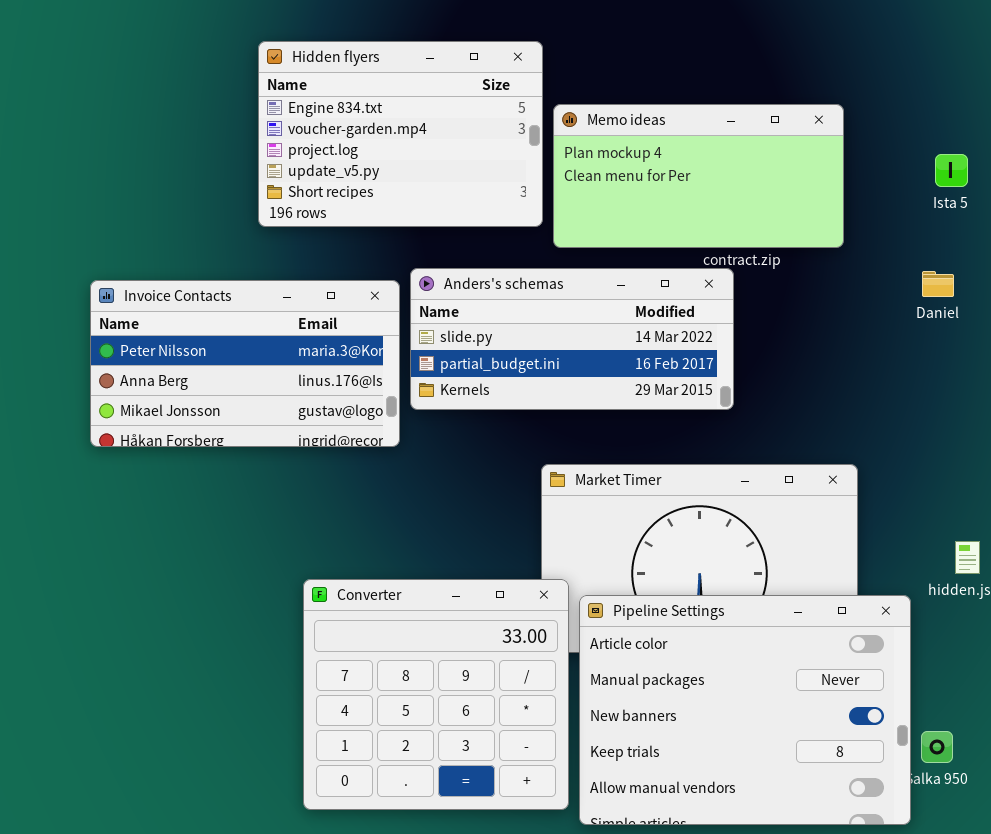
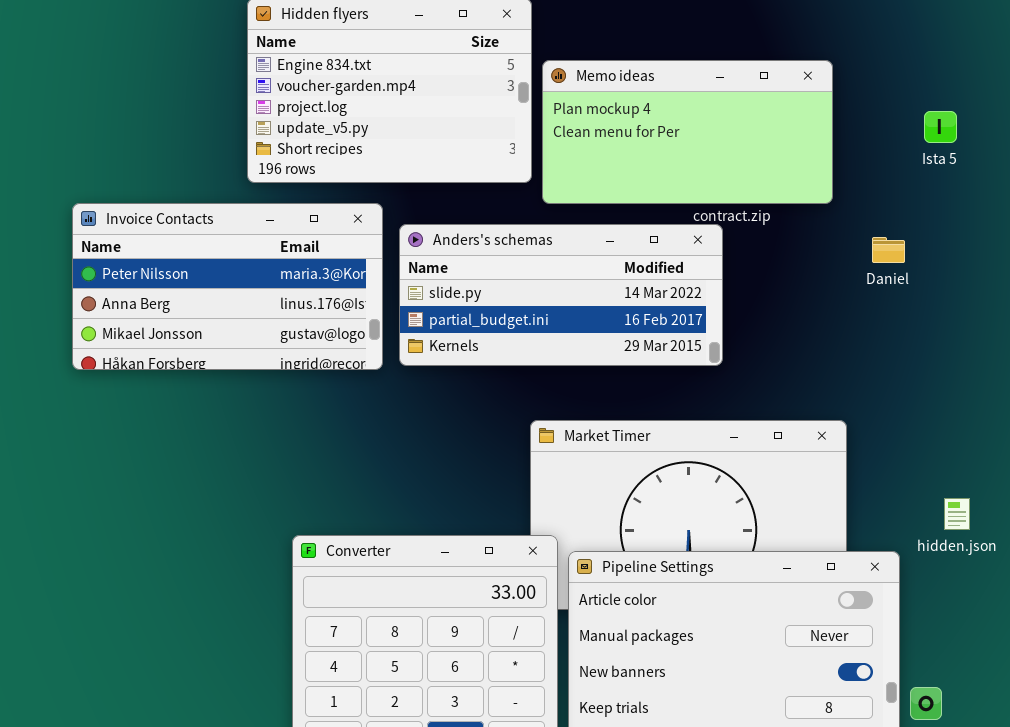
Daniel: [922,271,954,297] -> [872,237,905,263], moved
Invoice Contacts: [90,280,400,447] -> [72,203,383,370], moved

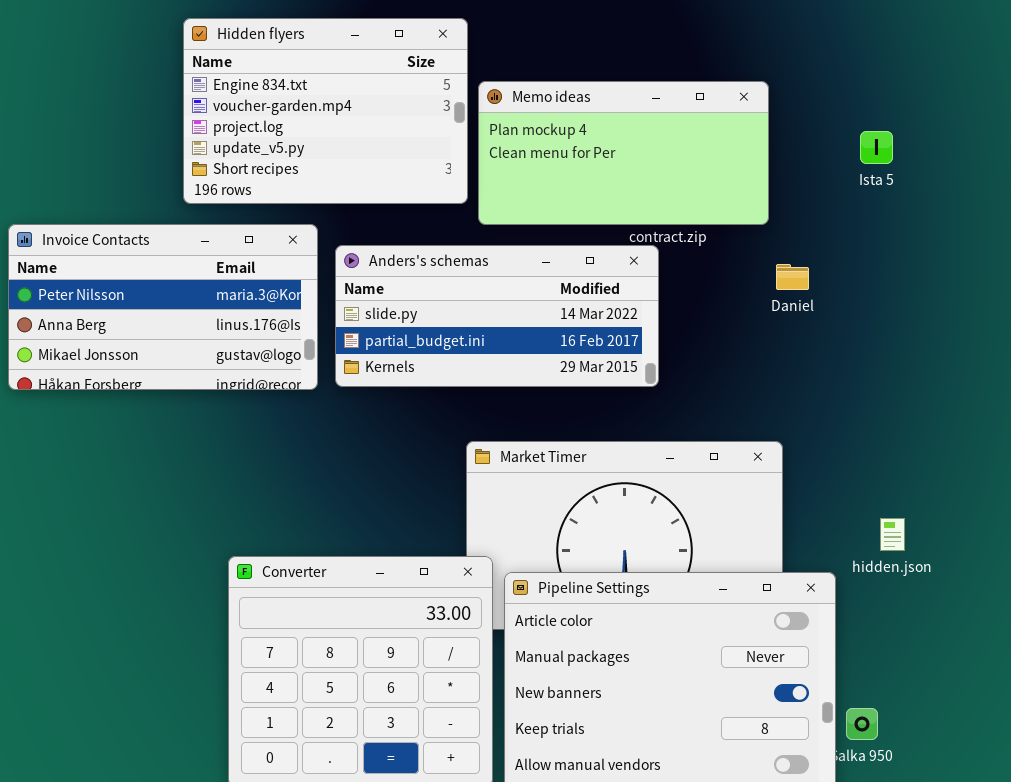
Daniel: [872,237,905,263] -> [776,264,809,290], moved

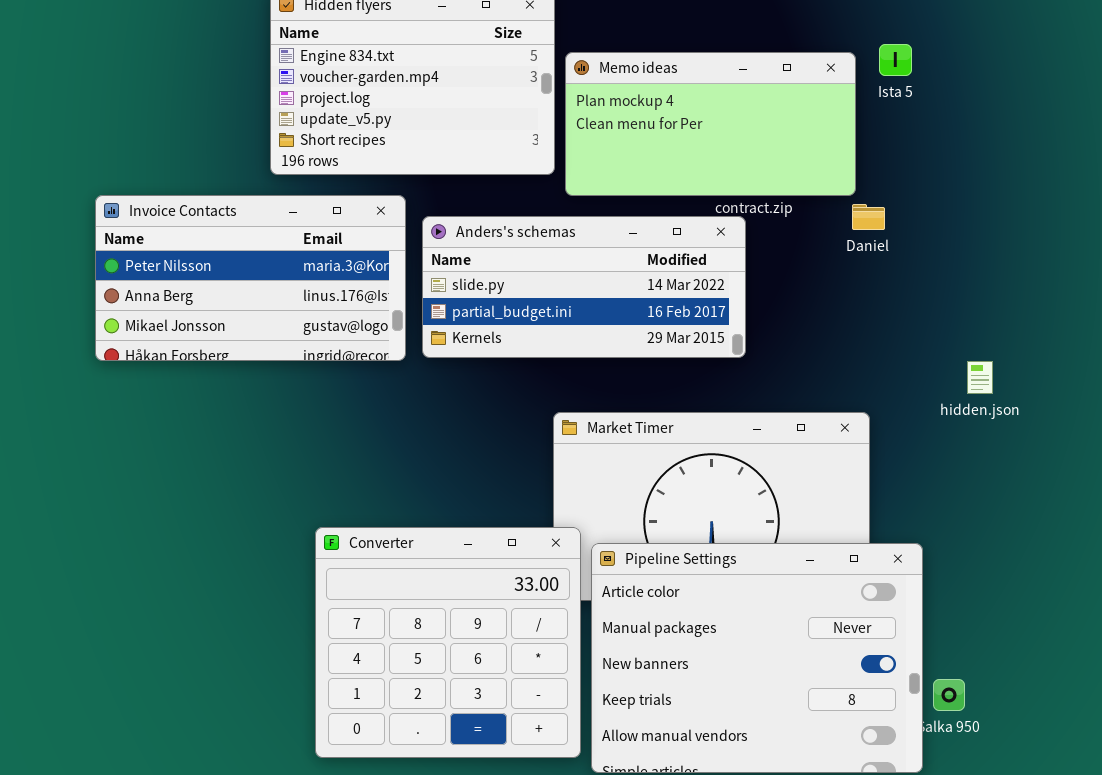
Ista 5: [860,131,893,164] -> [879,44,912,76], moved
Daniel: [776,264,809,290] -> [852,204,885,230], moved
hidden.json: [880,518,905,551] -> [967,361,993,394], moved

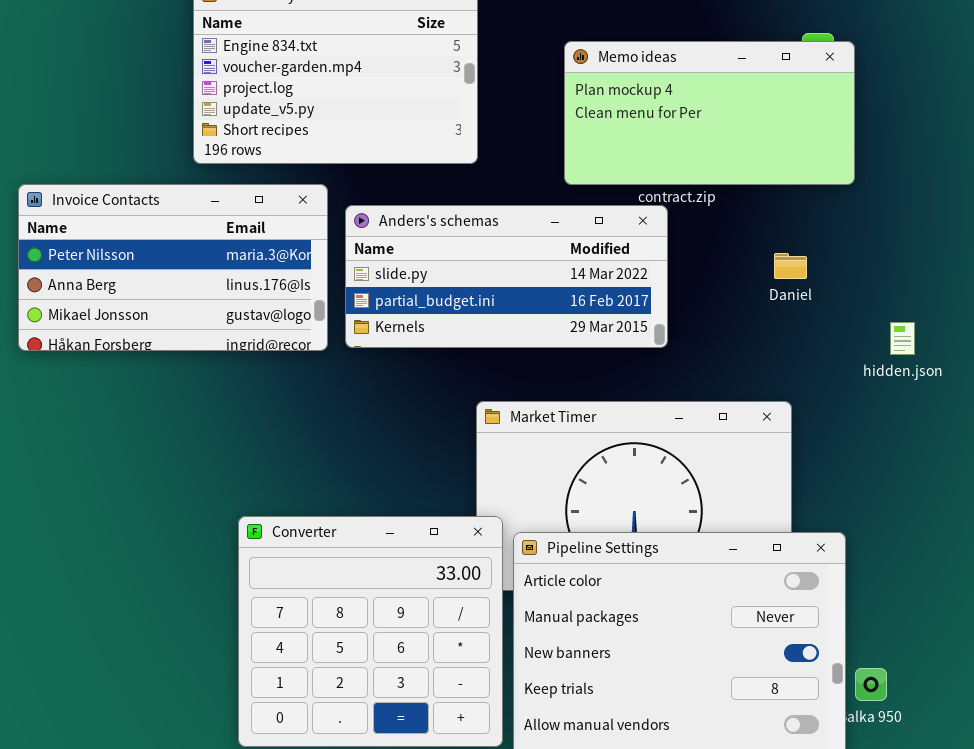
Memo ideas: [565,52,856,196] -> [564,41,855,185], moved
Daniel: [852,204,885,230] -> [774,253,807,279], moved
hidden.json: [967,361,993,394] -> [890,322,915,355], moved

